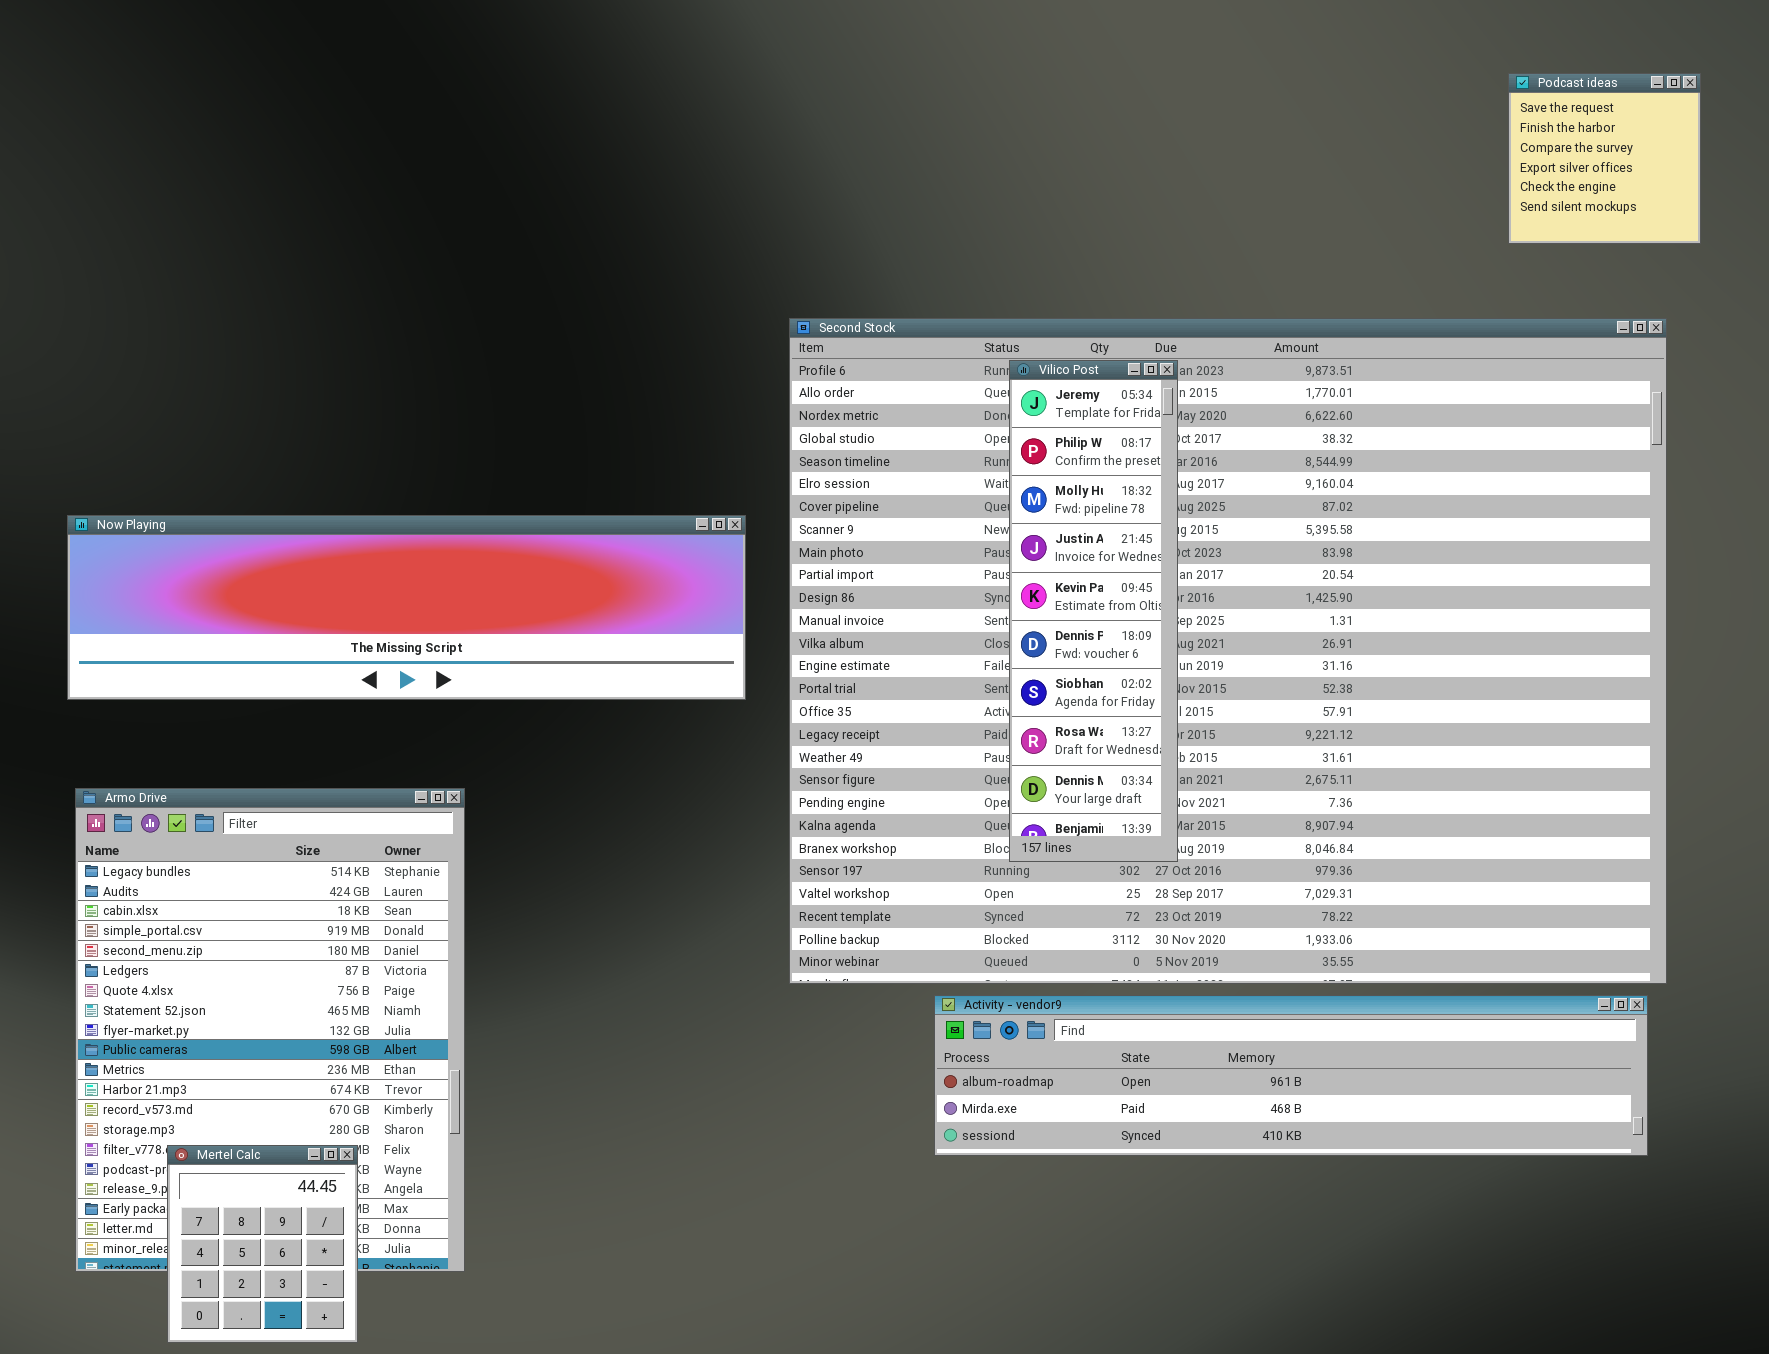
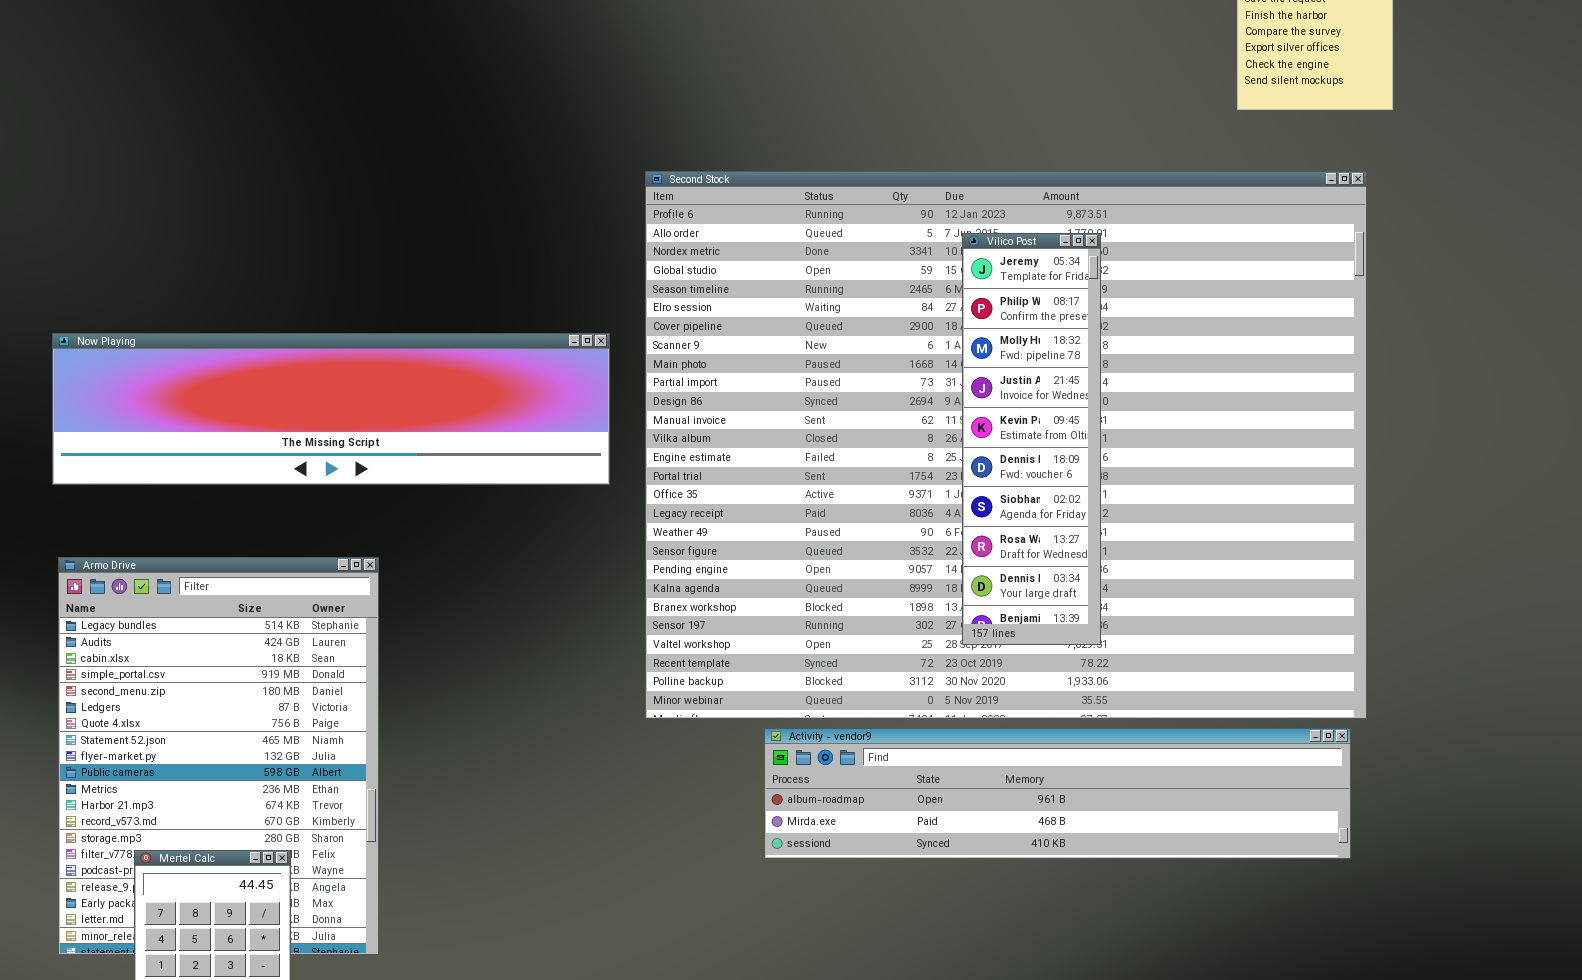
Vilico Post: [1009,360,1178,862] -> [962,233,1101,645], moved

